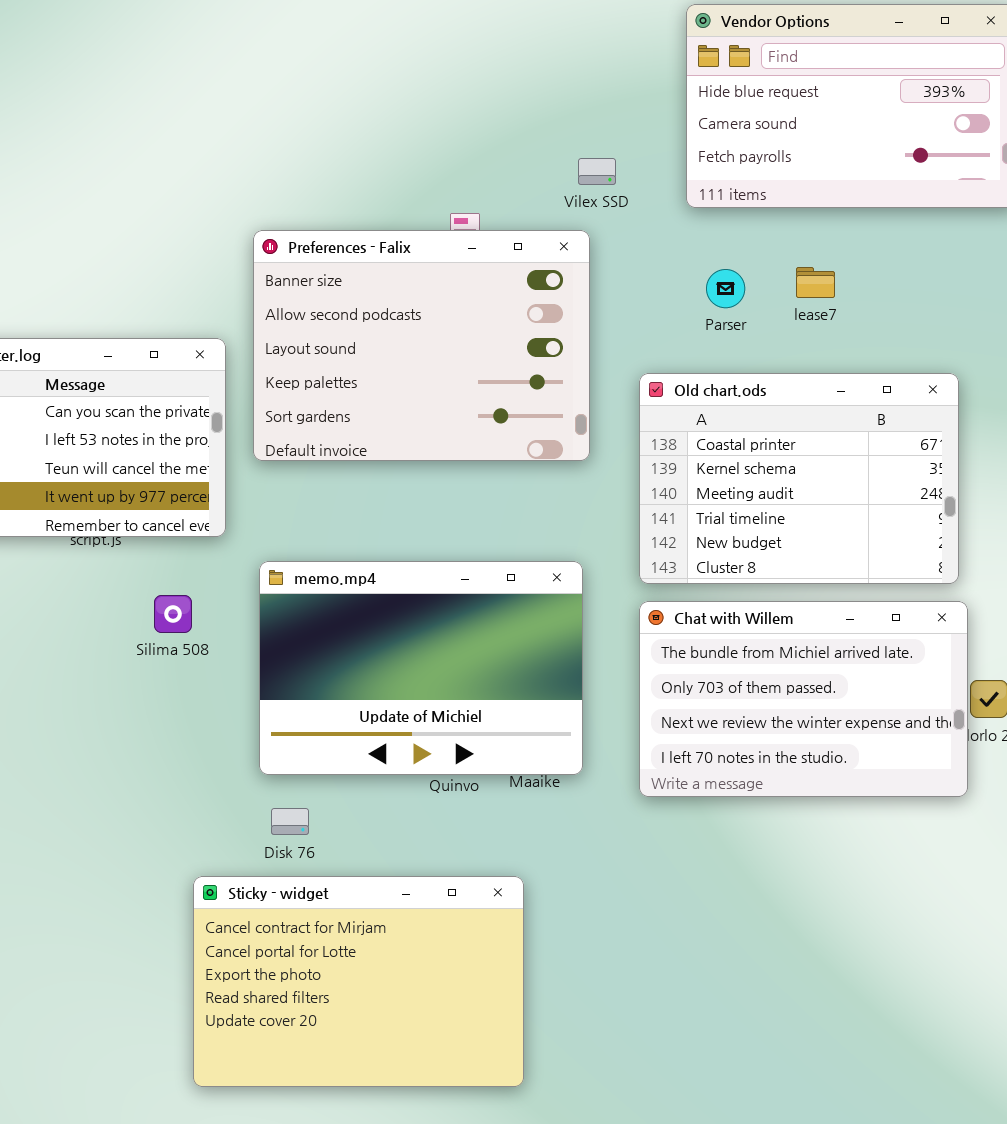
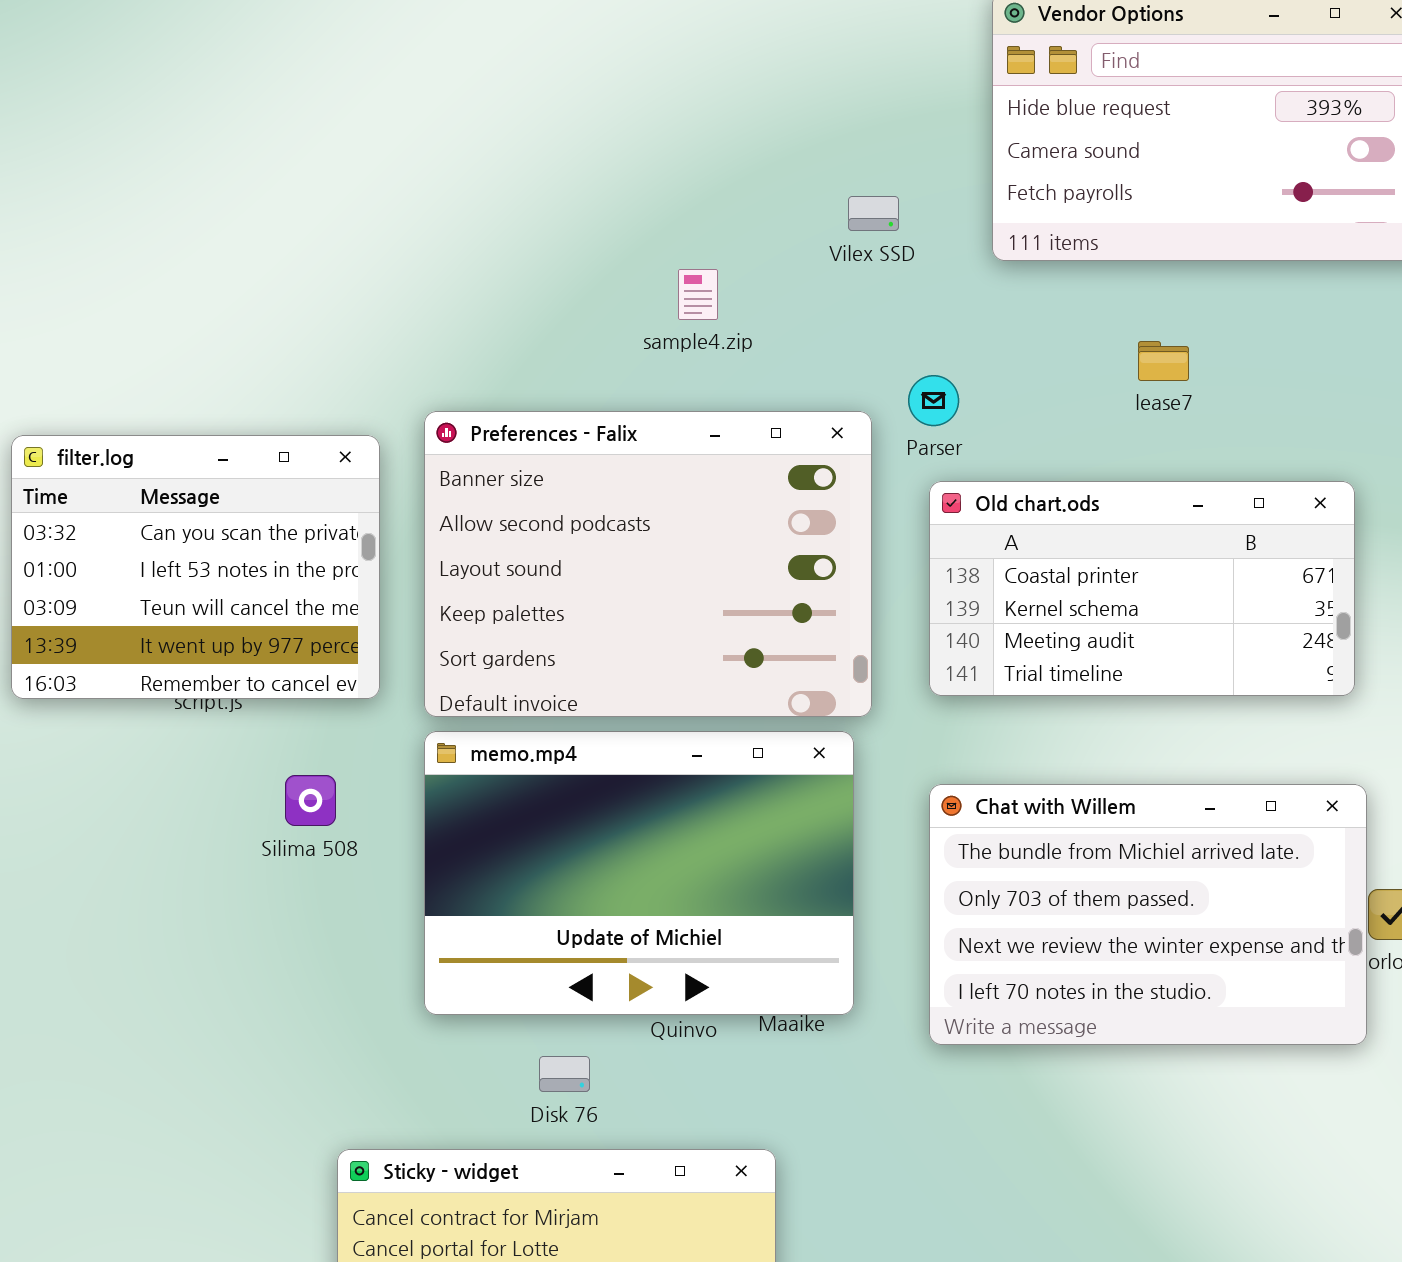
Preferences - Falix: [253,230,590,461] -> [424,411,872,717], moved
Parser: [706,269,745,308] -> [908,375,959,426], moved
Old chart.ods: [639,373,959,584] -> [929,481,1355,696], resized
Disk 76: [271,808,309,835] -> [539,1056,590,1092], moved

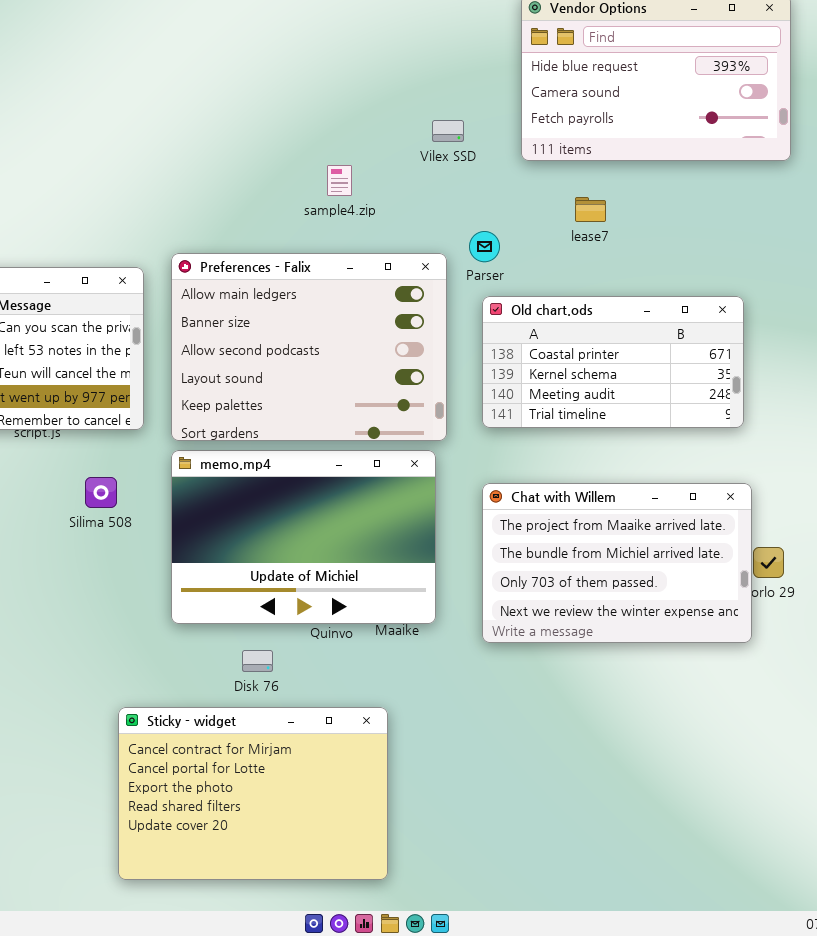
lease7: [1138,341,1189,381] -> [575,197,606,222], moved
Preferences - Falix: [424,411,872,717] -> [171,253,447,441], scrolled up 1 row
Chat with Willem: [929,784,1367,1045] -> [482,483,752,643], scrolled up 1 row

